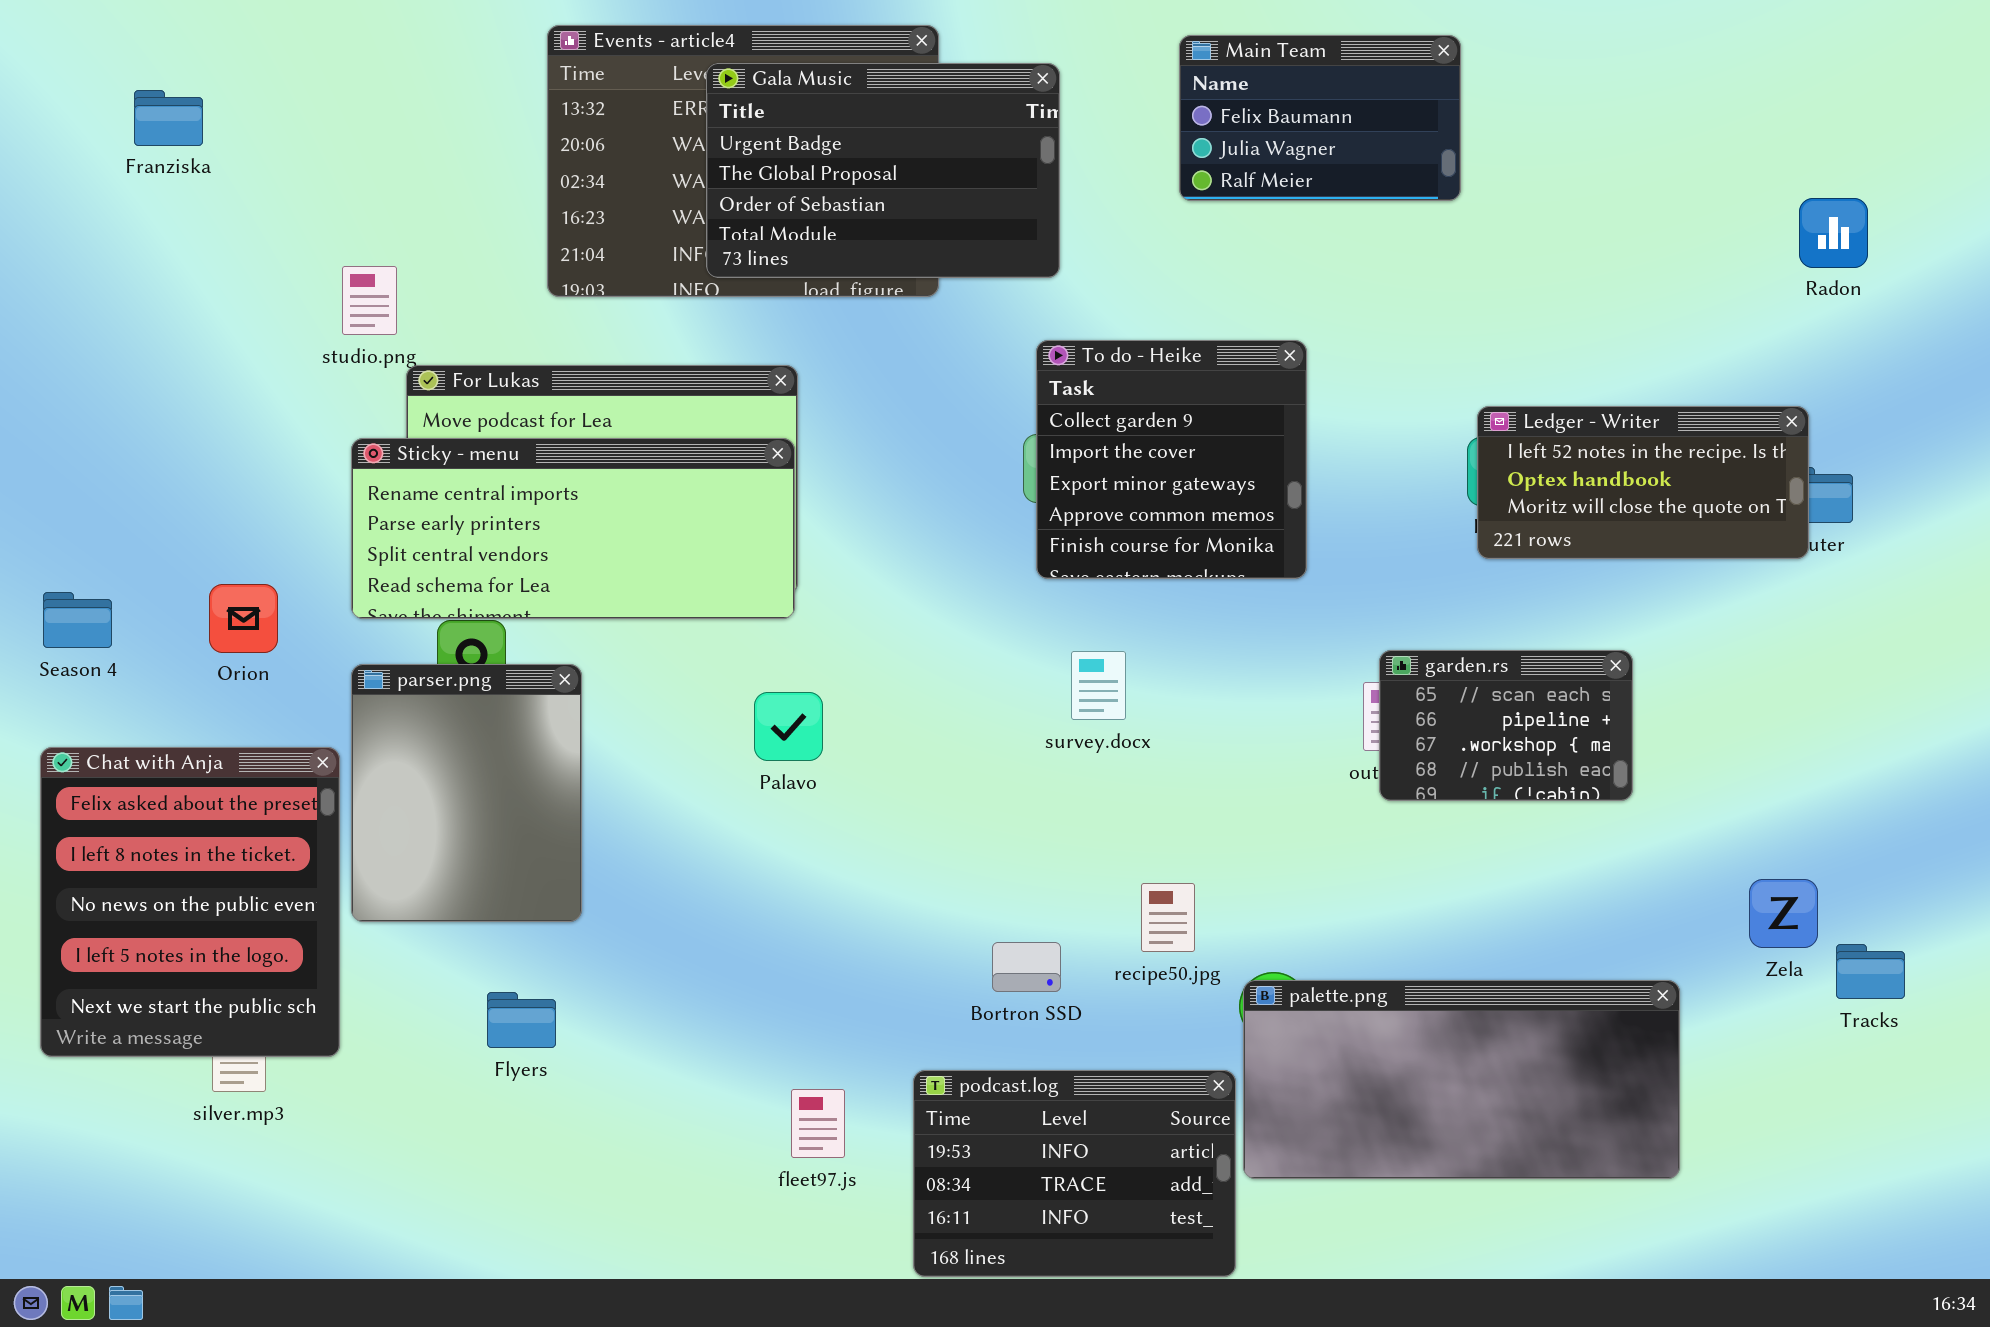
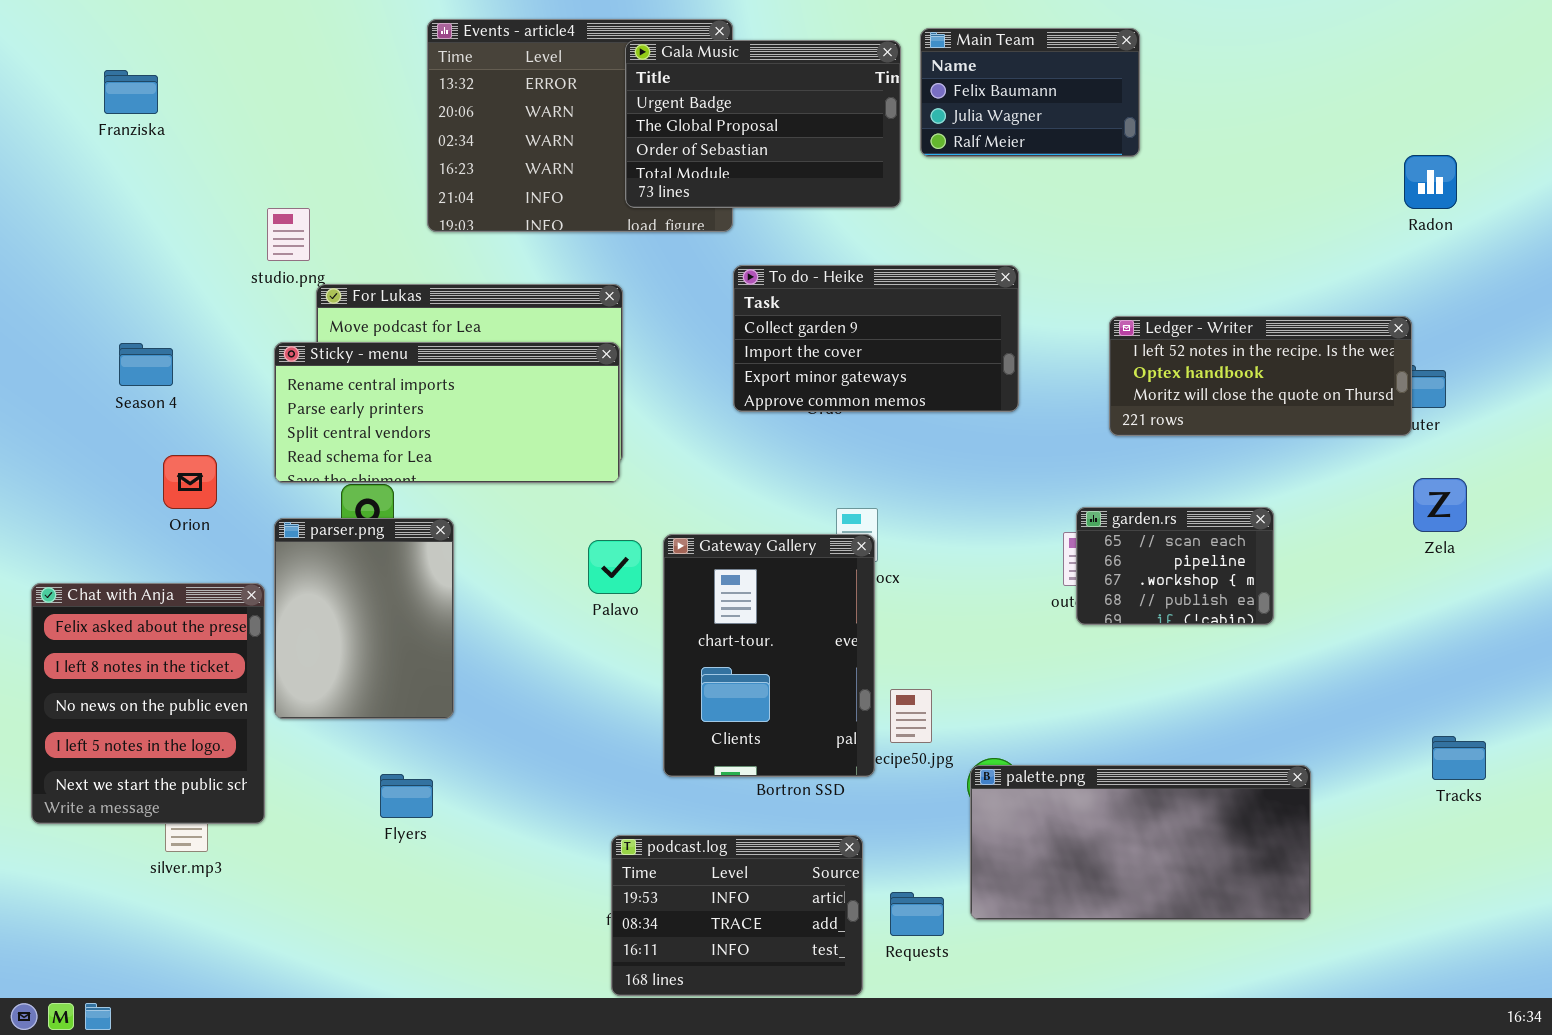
Gala Music: [706,63,1060,278] -> [625,40,901,208], moved
To do - Heike: [1036,340,1307,579] -> [733,265,1019,412], resized
Ledger - Writer: [1477,406,1809,559] -> [1109,316,1412,436], resized
Season 4: [43,592,112,648] -> [119,343,173,386], moved
Gateway Gallery: none -> [663,534,875,777], opened
Zela: [1749,879,1818,948] -> [1413,478,1467,532], moved
podcast.log: [913,1070,1236,1277] -> [611,835,863,996], moved

